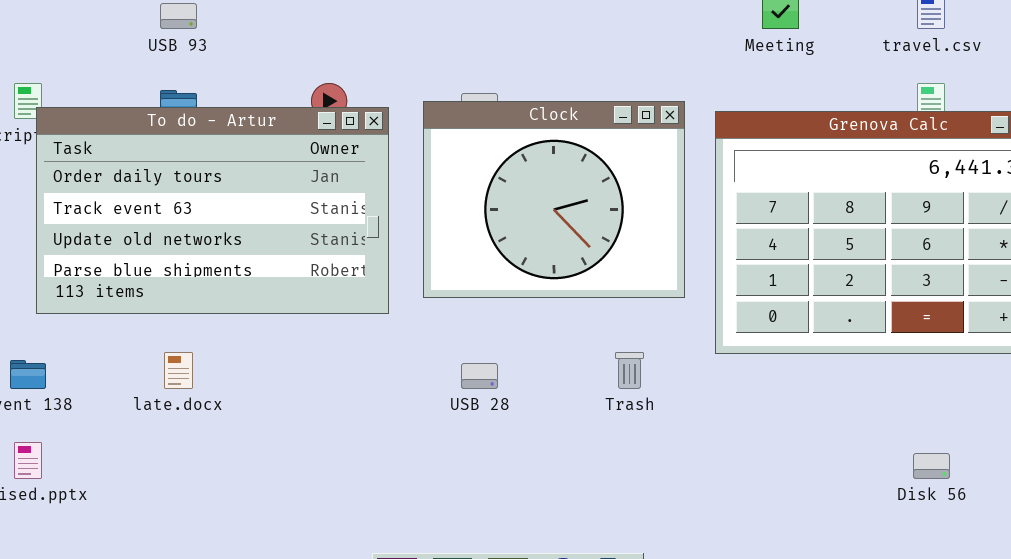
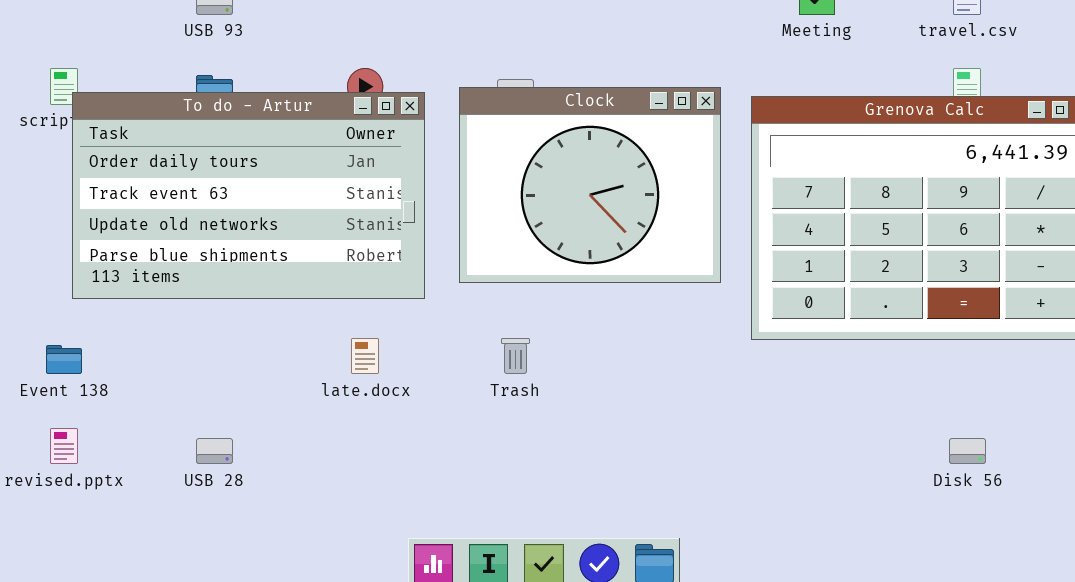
late.docx: [164,352,193,389] -> [351,338,379,374], moved
Trash: [615,352,644,389] -> [501,338,530,374], moved
USB 28: [461,363,498,389] -> [196,438,233,464], moved

